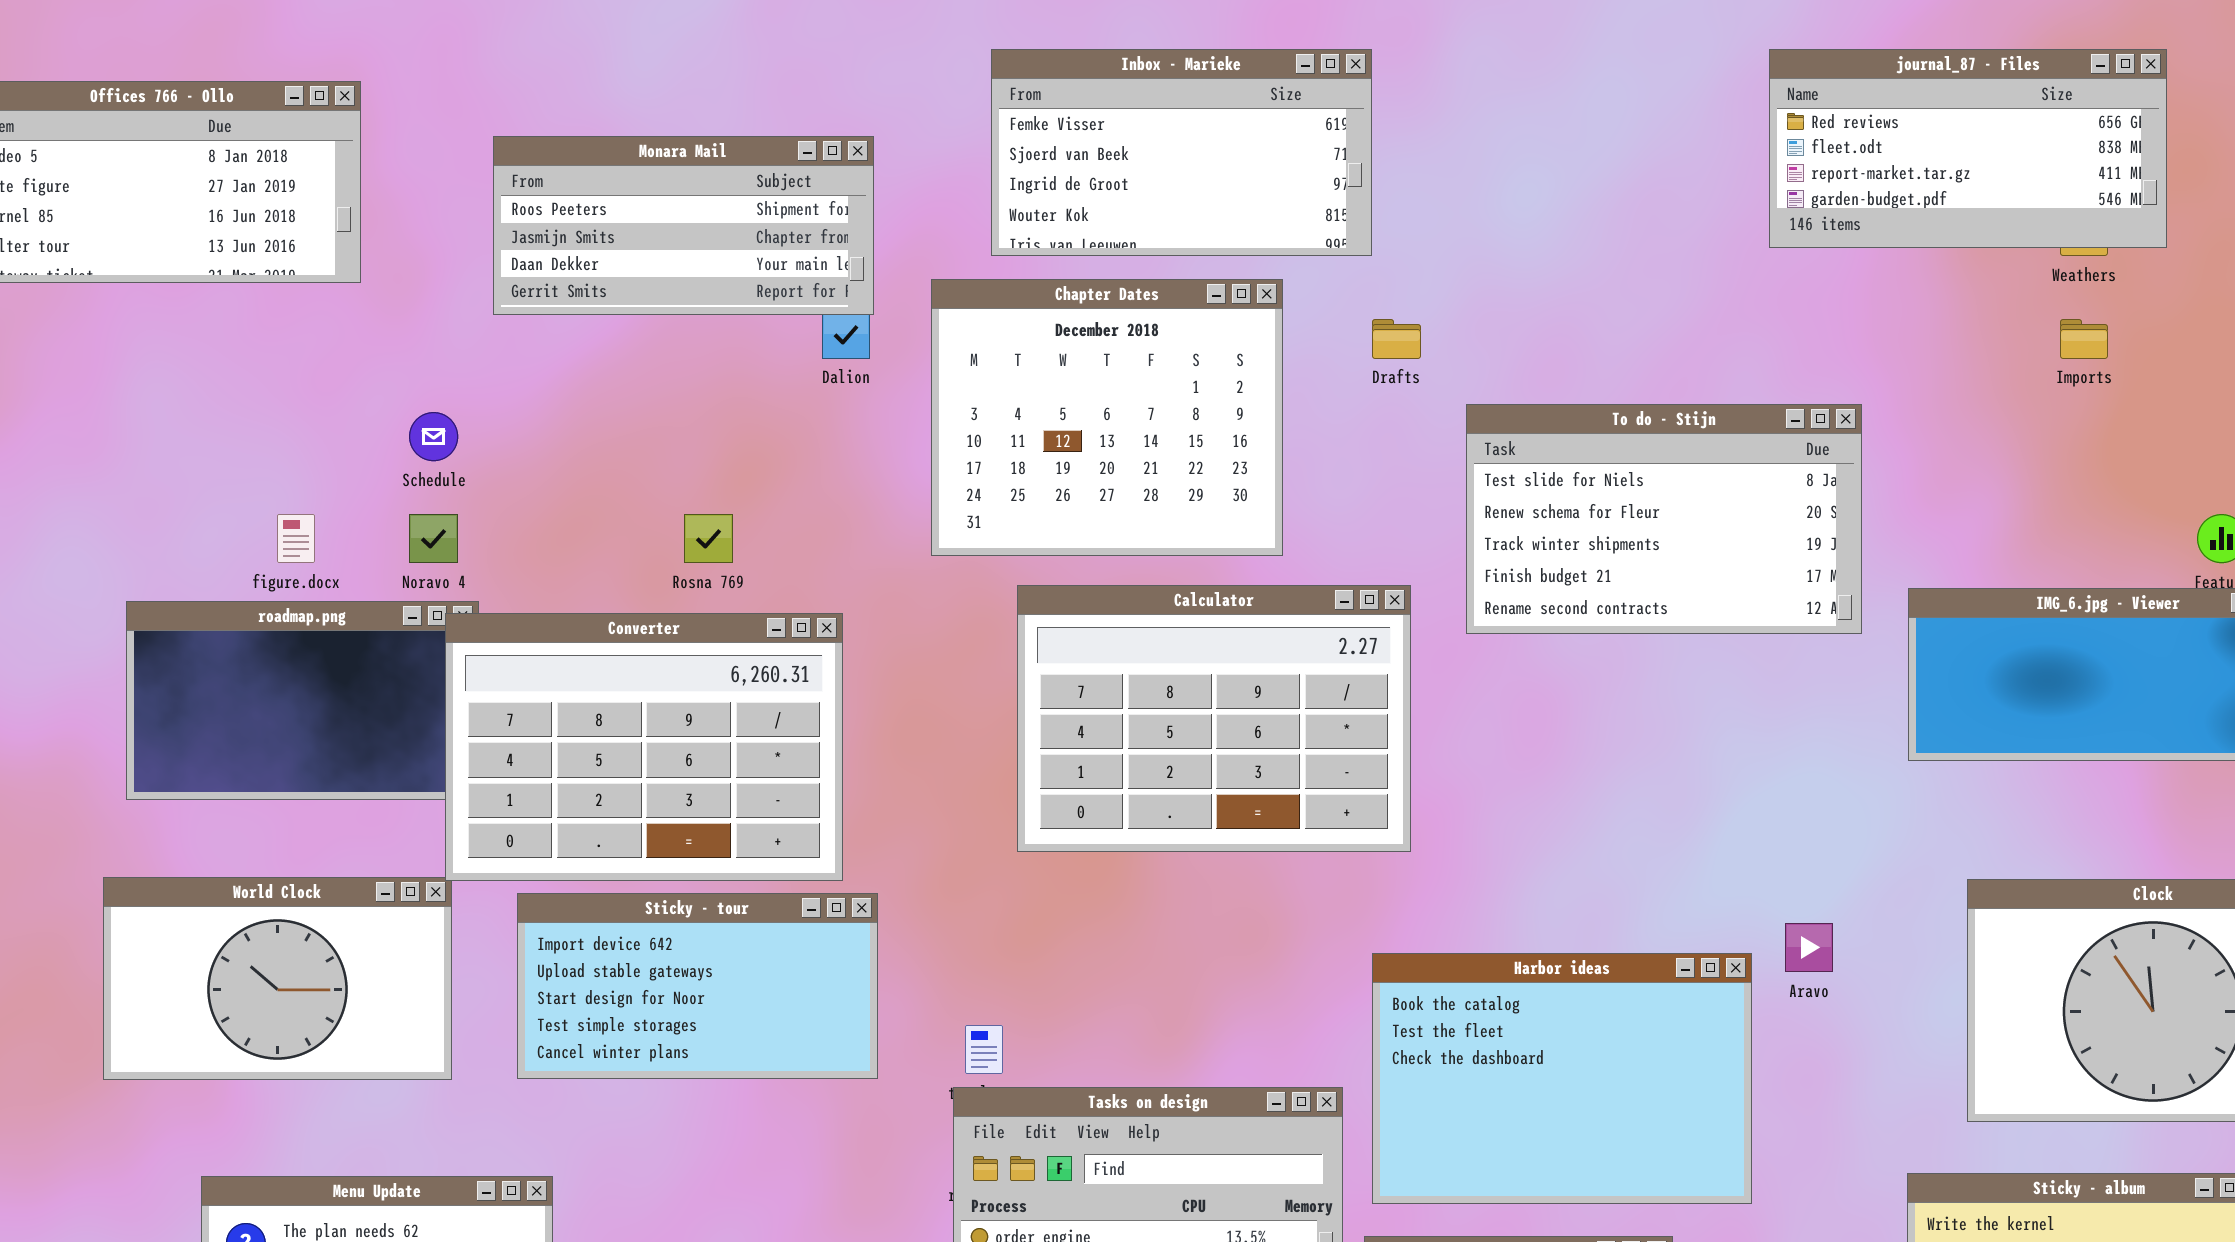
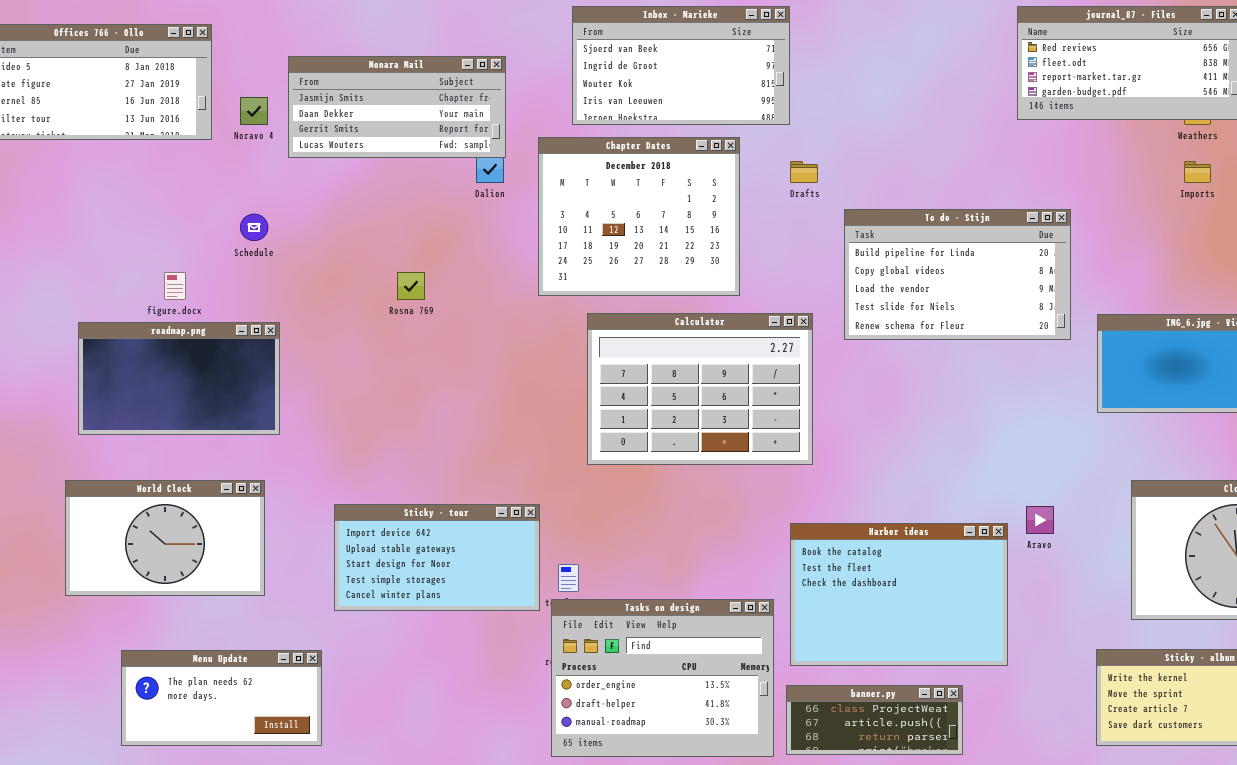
Inbox - Marieke: [991,49,1372,256] -> [572,6,790,125], scrolled down 1 row
Monara Mail: [493,136,874,315] -> [288,56,506,158], scrolled down 1 row
To do - Stijn: [1466,404,1862,634] -> [844,209,1071,340], scrolled up 3 rows
Noravo 4: [409,514,458,563] -> [240,97,268,125], moved
Converter: [445,613,843,881] -> none, closed
Sticky - tour: [517,893,878,1079] -> [334,504,540,611], moved

